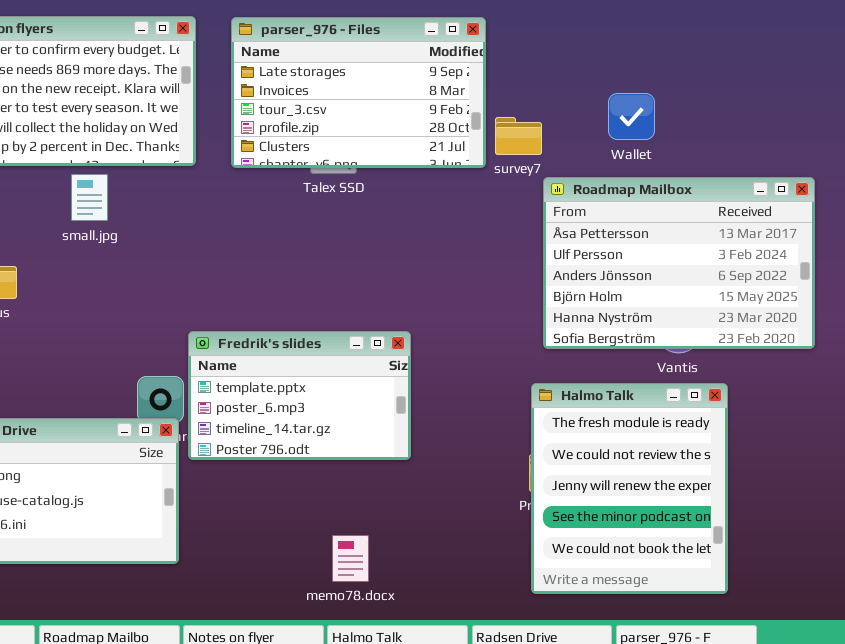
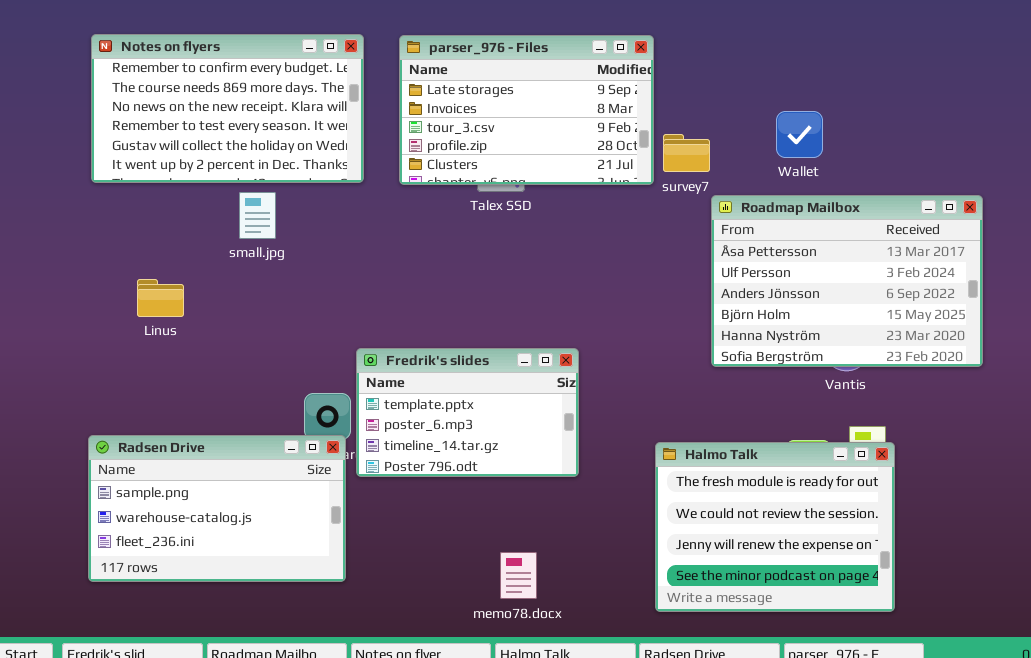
Halmo Talk: [531,383,728,594] -> [655,442,895,612], resized

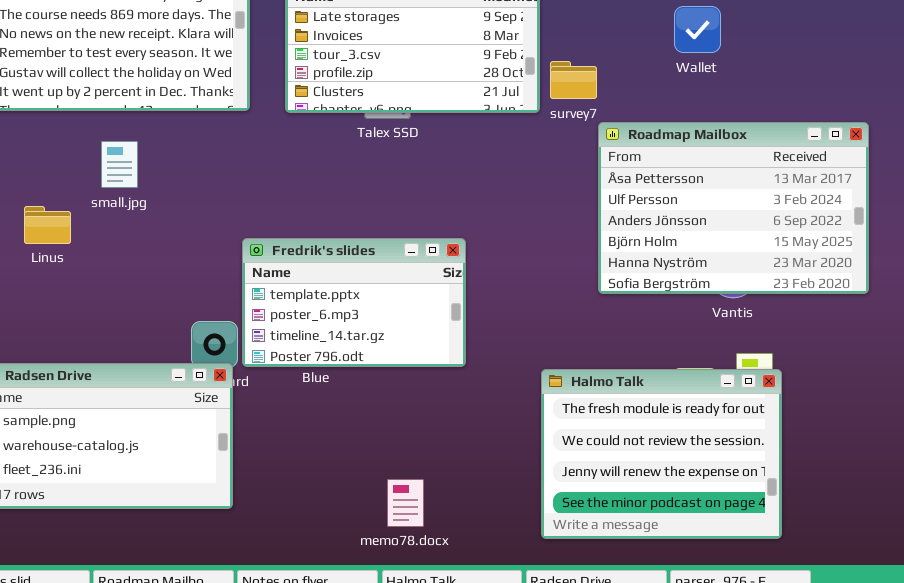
Wallet: [776,111,823,158] -> [674,6,721,53], moved
small.jpg: [239,192,276,239] -> [101,141,138,188], moved
Fredrik's slides: [356,348,579,477] -> [242,238,466,367], moved

